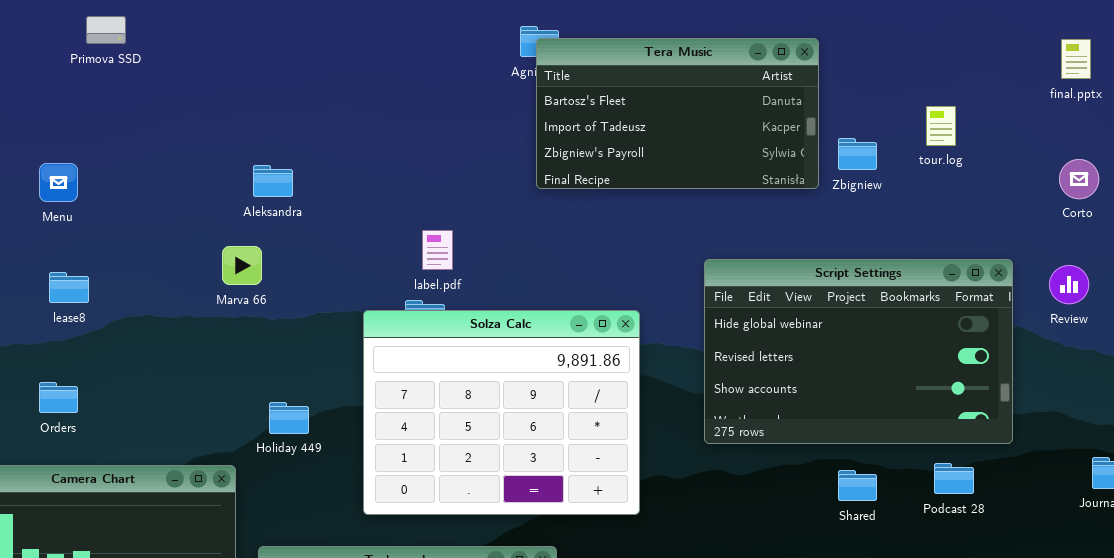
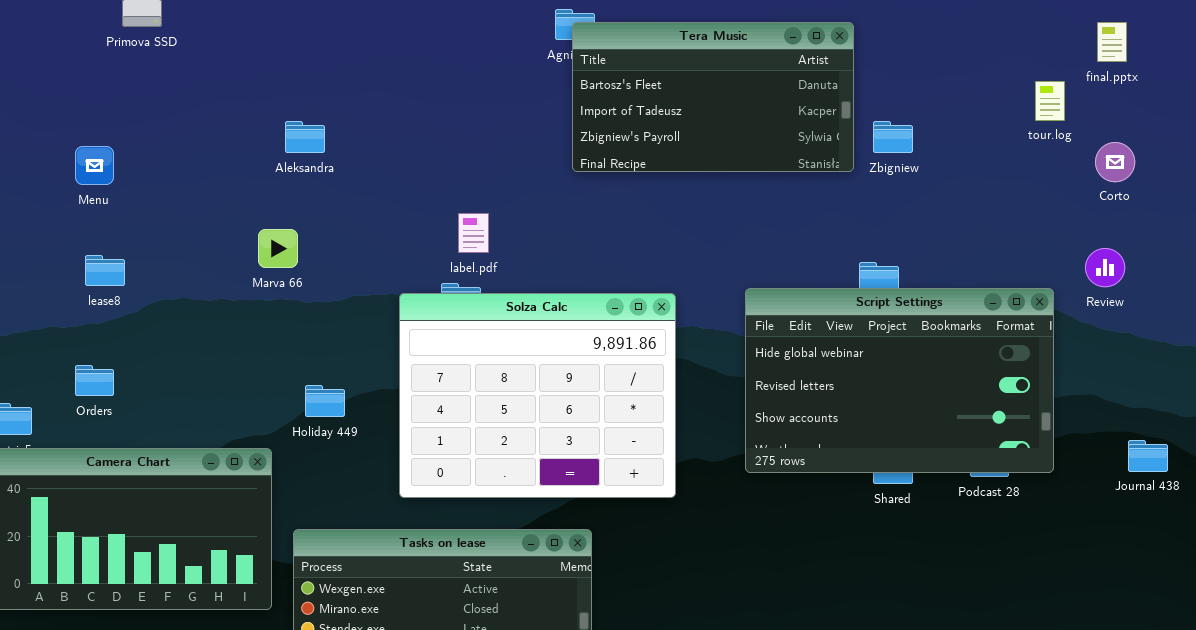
tour.log: [926,106,956,146] -> [1035,81,1065,121], moved
Aleksandra: [253,165,293,197] -> [285,121,325,153], moved
Script Settings: [704,259,1013,444] -> [745,288,1054,473], moved

